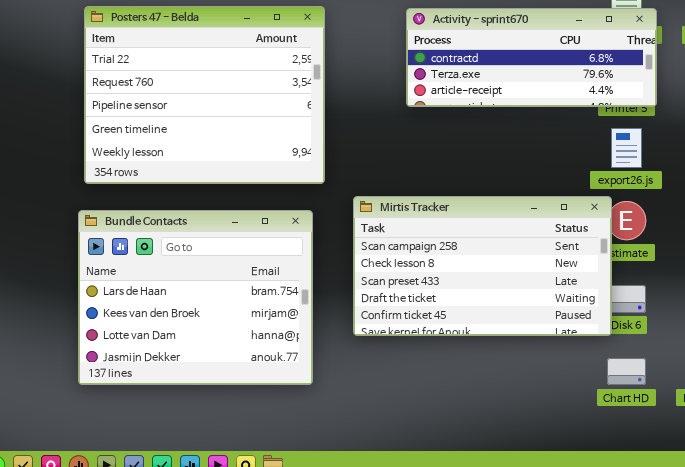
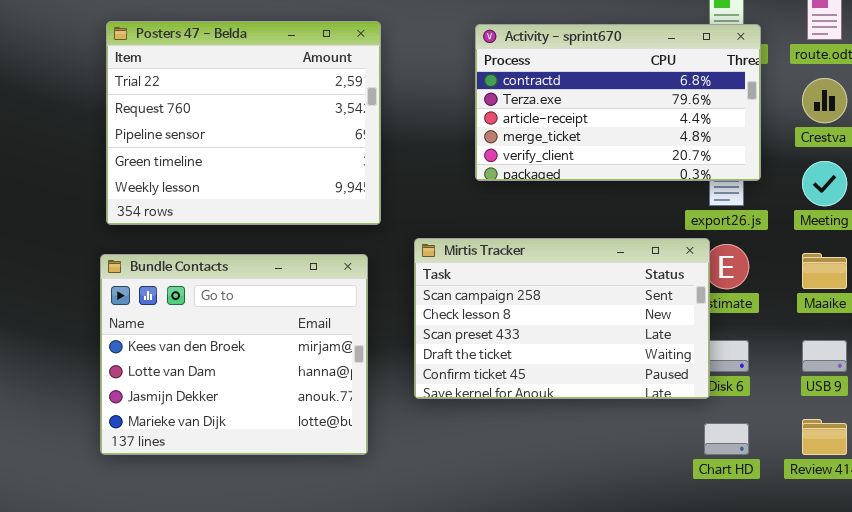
Activity - sprint670: [406,8,657,107] -> [475,24,761,181], resized
Bundle Contacts: [78,210,313,385] -> [100,254,368,455], scrolled down 1 row

